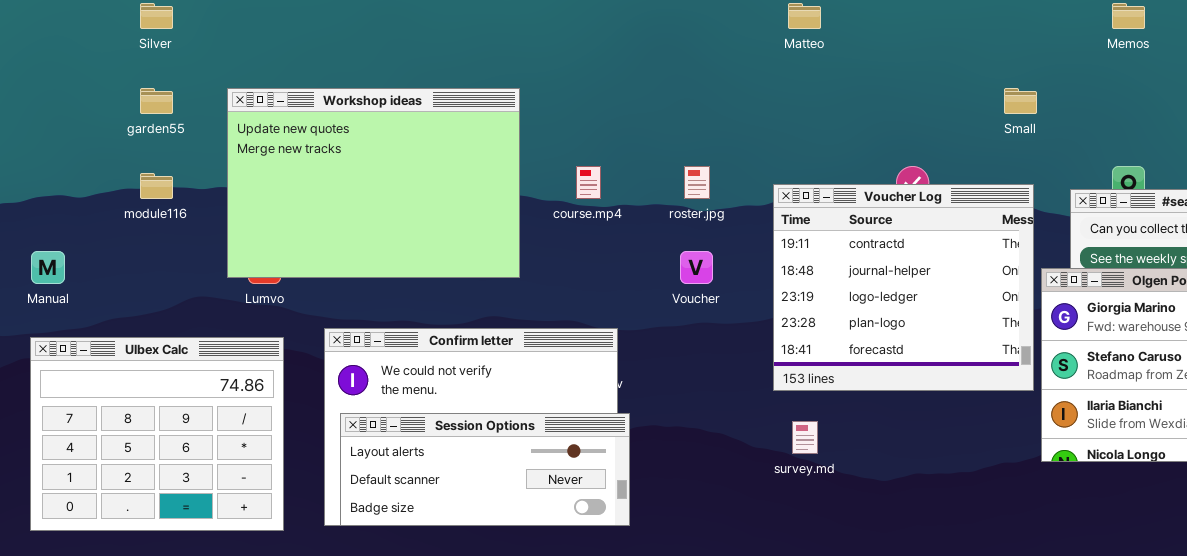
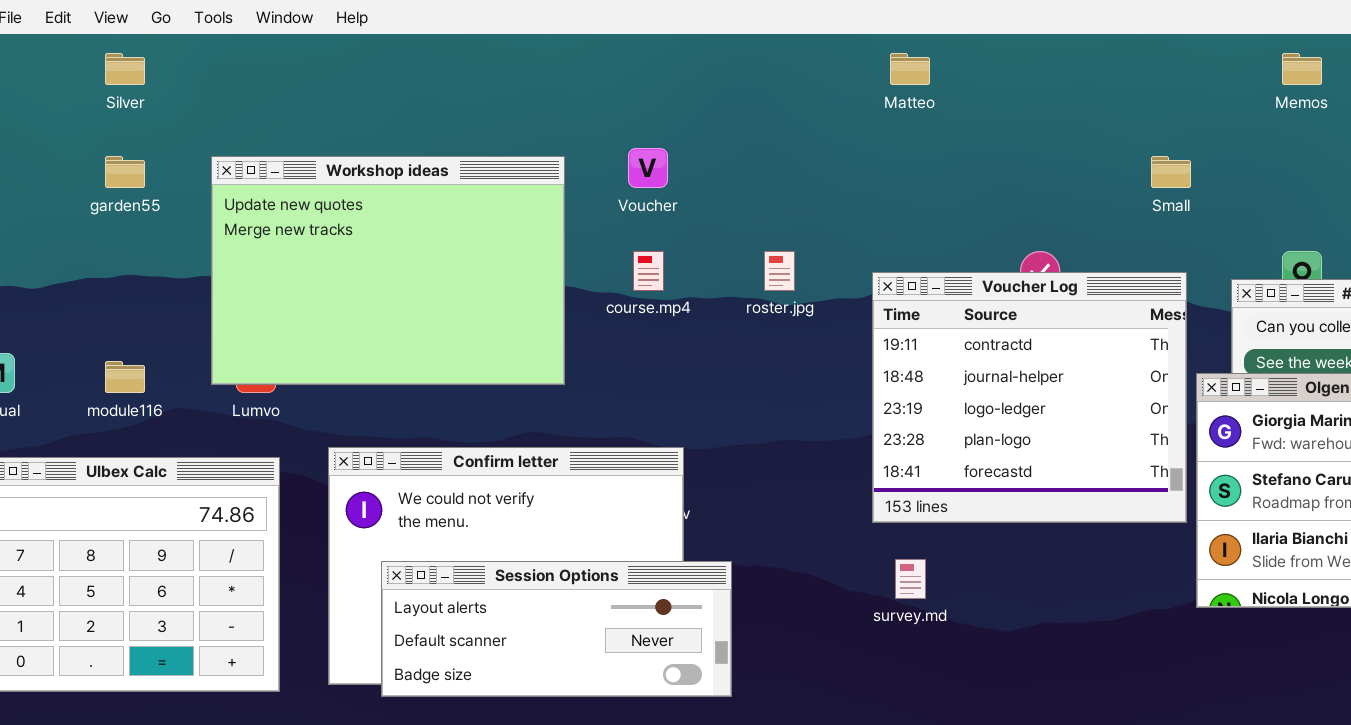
module116: [140,173,173,199] -> [105,361,145,393], moved
Voucher: [680,251,713,284] -> [628,148,668,188], moved
Session Options: [340,413,630,526] -> [381,561,732,697], moved

